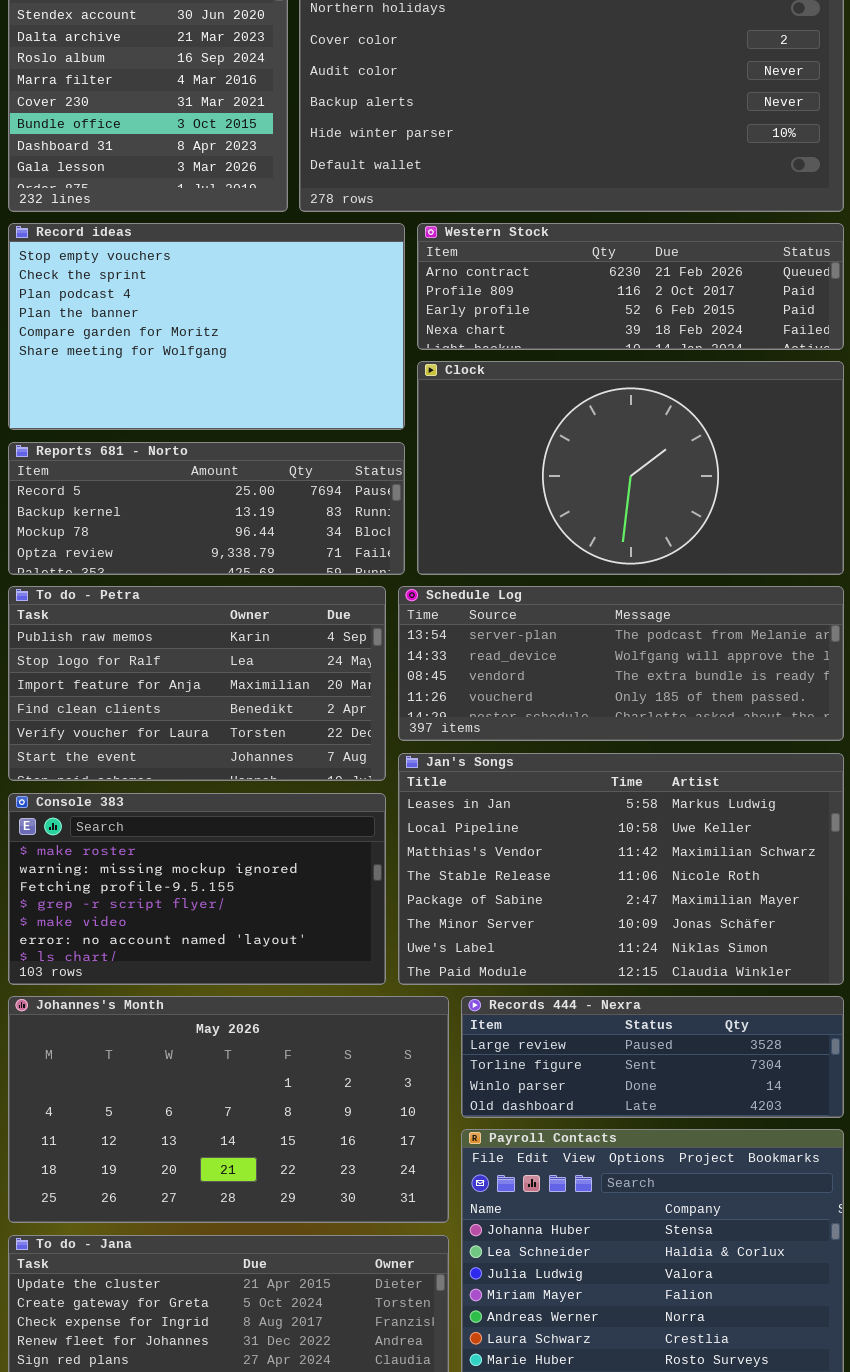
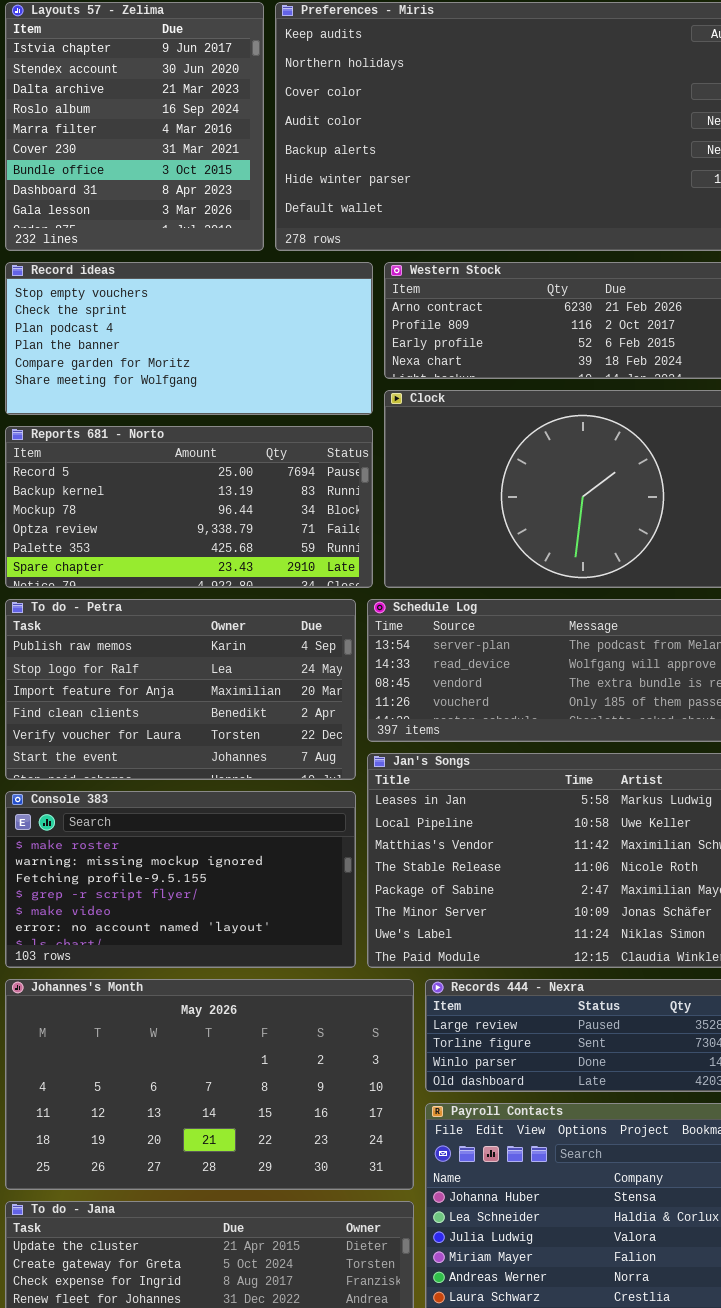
Record ideas: [8,223,405,430] -> [5,262,373,415], resized
Reports 681 - Norto: [8,442,405,575] -> [5,426,373,588], resized

